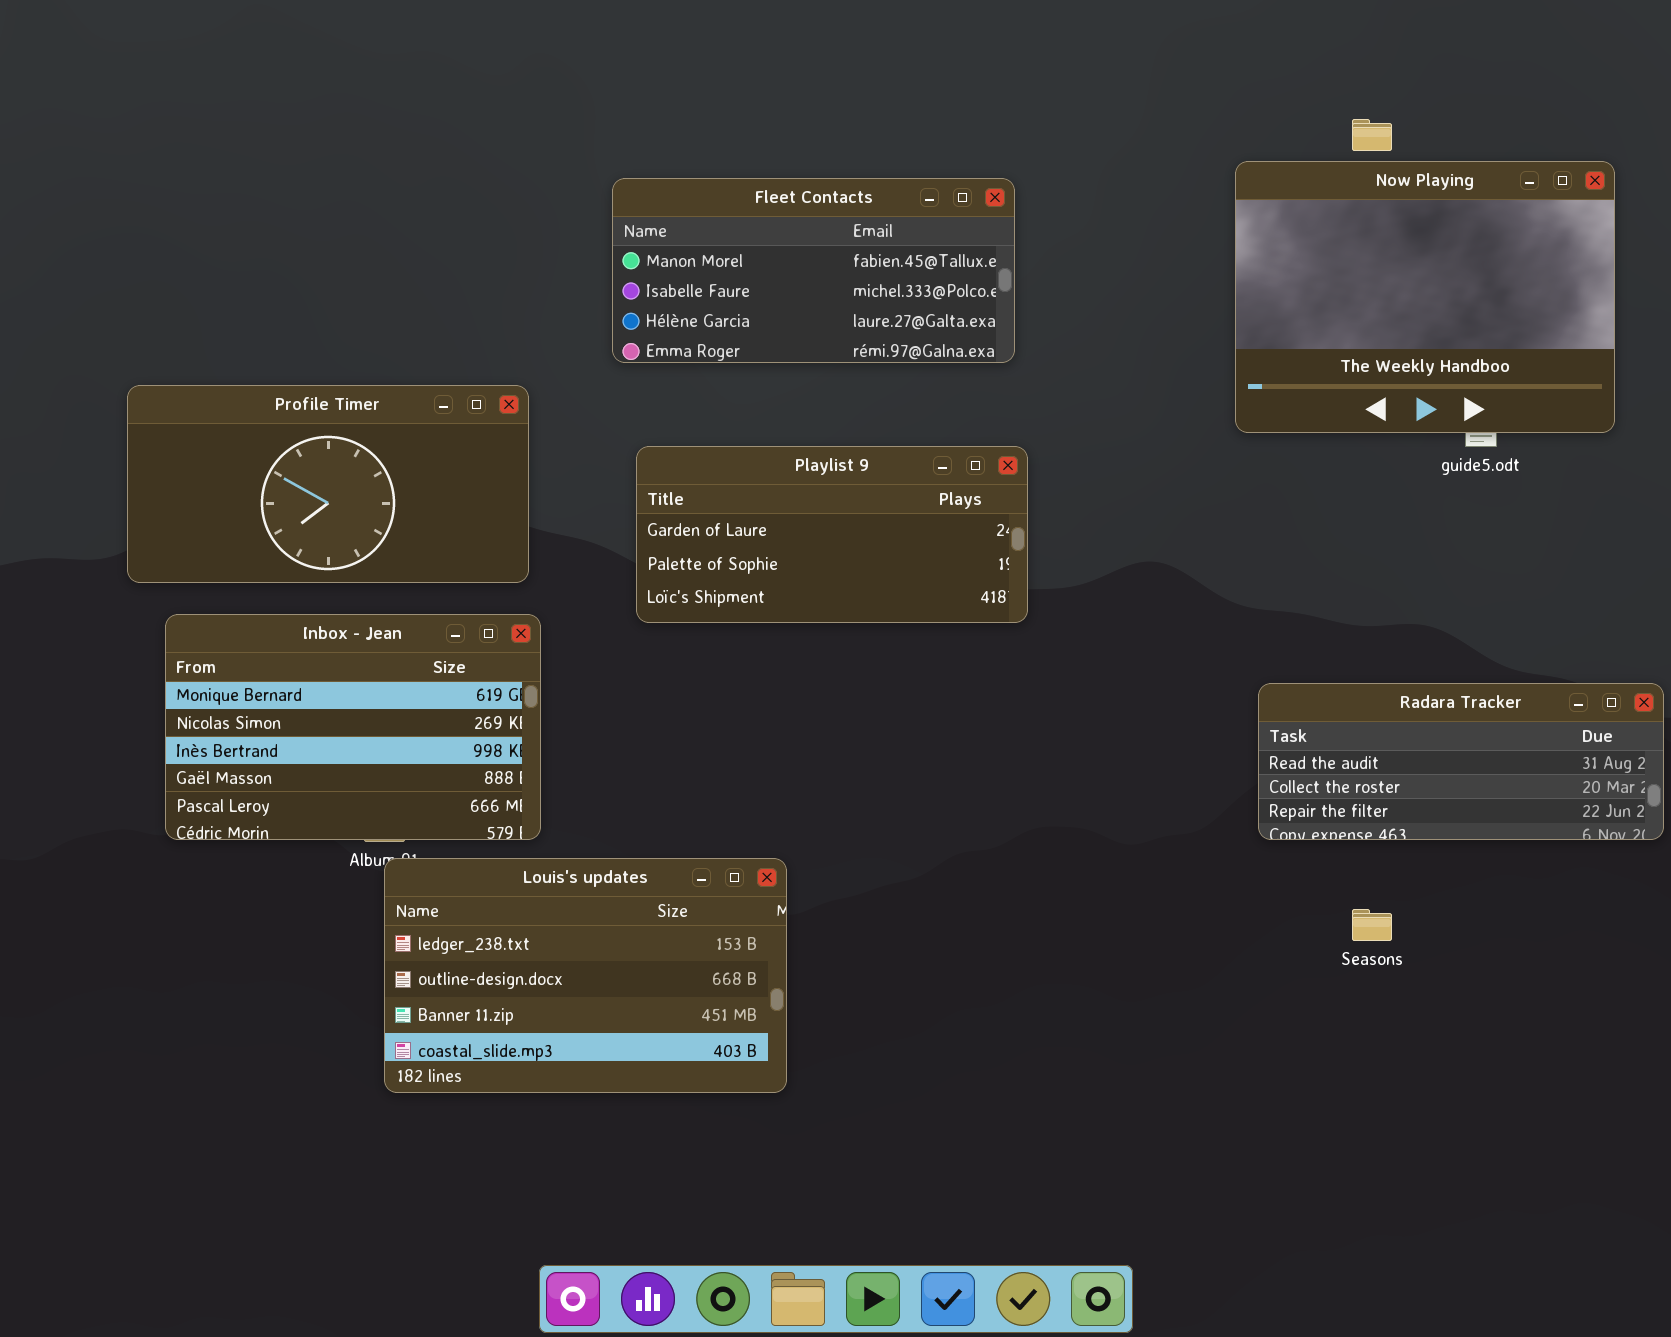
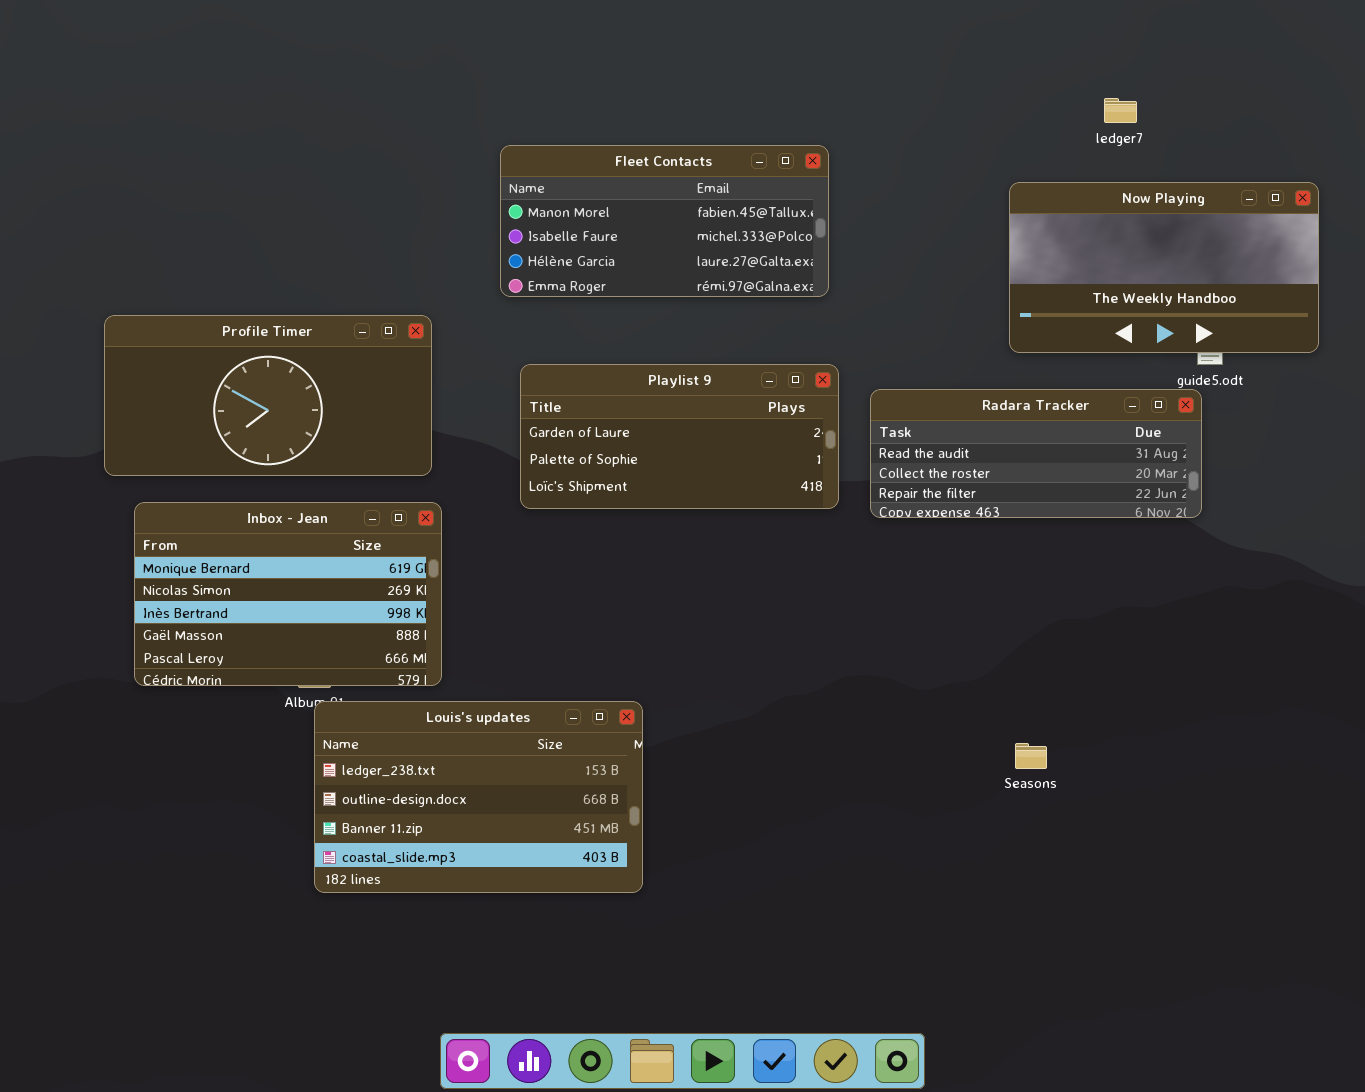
Now Playing: [1235,161,1615,433] -> [1009,182,1319,353], resized
Radara Tracker: [1258,683,1664,840] -> [870,389,1202,518], moved
Seasons: [1352,909,1392,941] -> [1015,743,1047,769], moved

